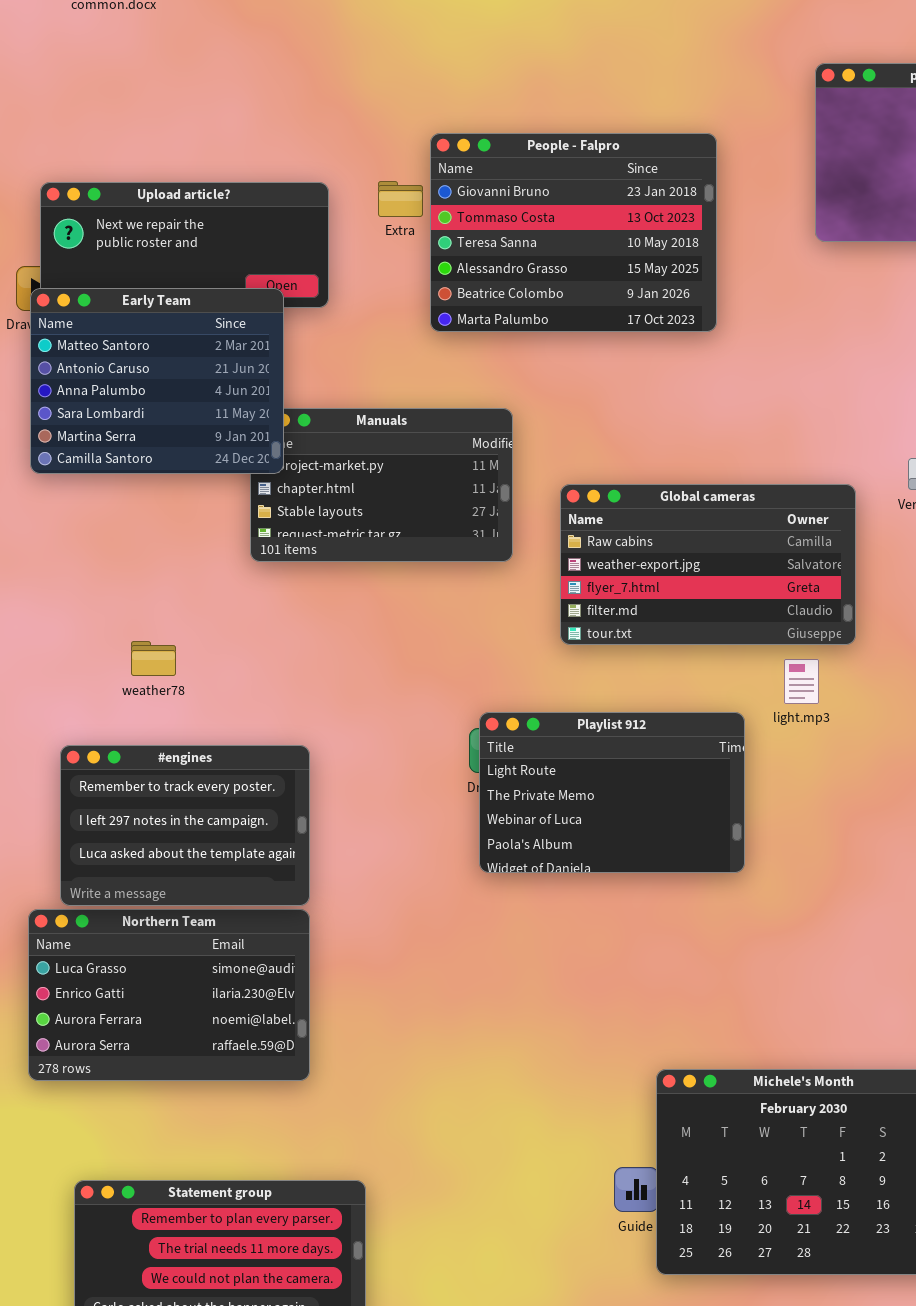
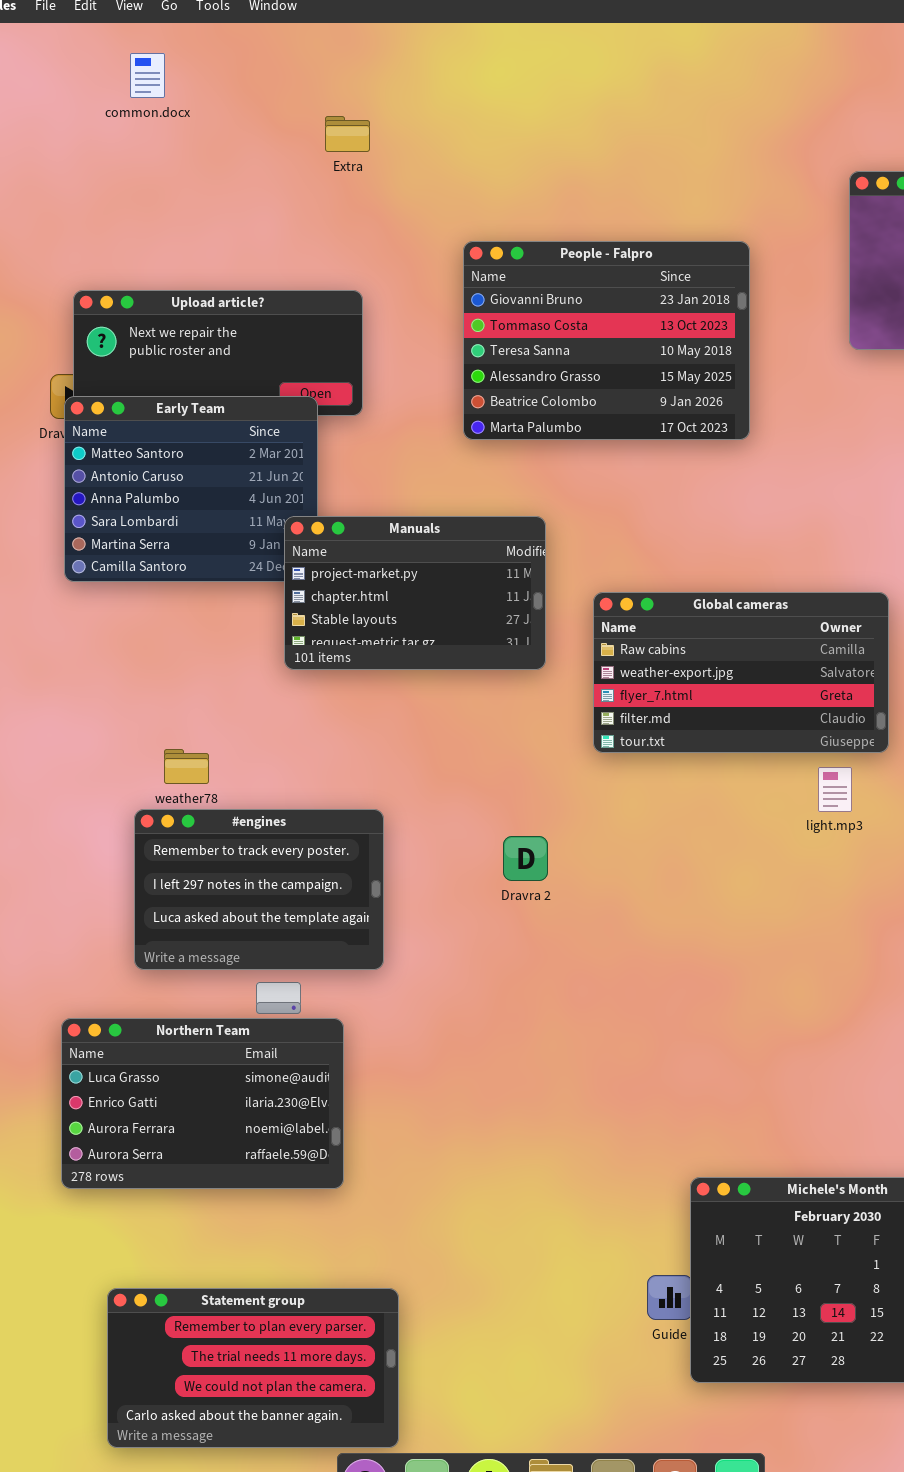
Extra: [378,181,423,217] -> [325,116,370,152], moved
Manuals: [250,408,513,562] -> [284,516,546,670], raised
Playlist 912: [479,712,745,873] -> none, closed
#engines: [60,745,310,906] -> [134,809,384,970], moved

